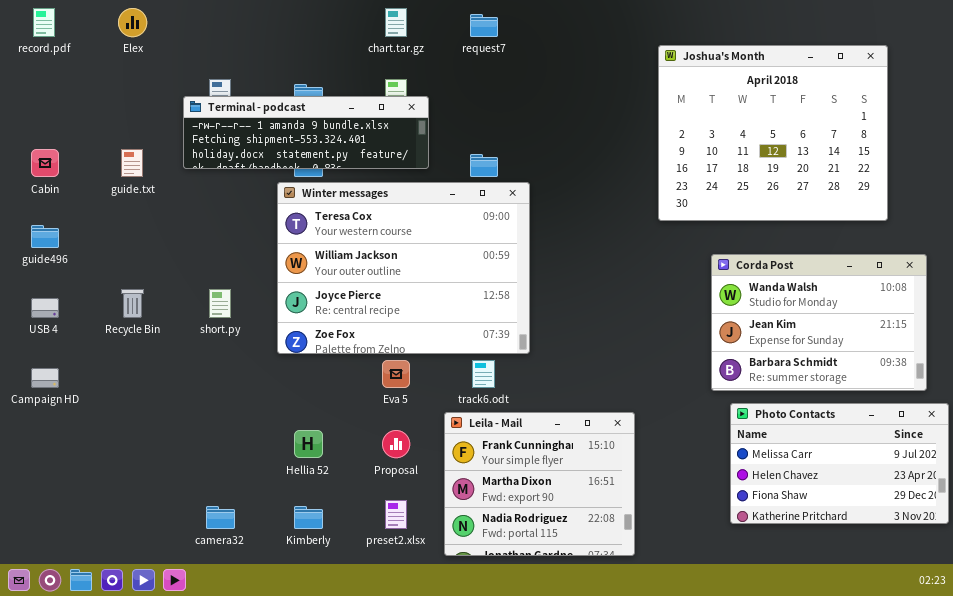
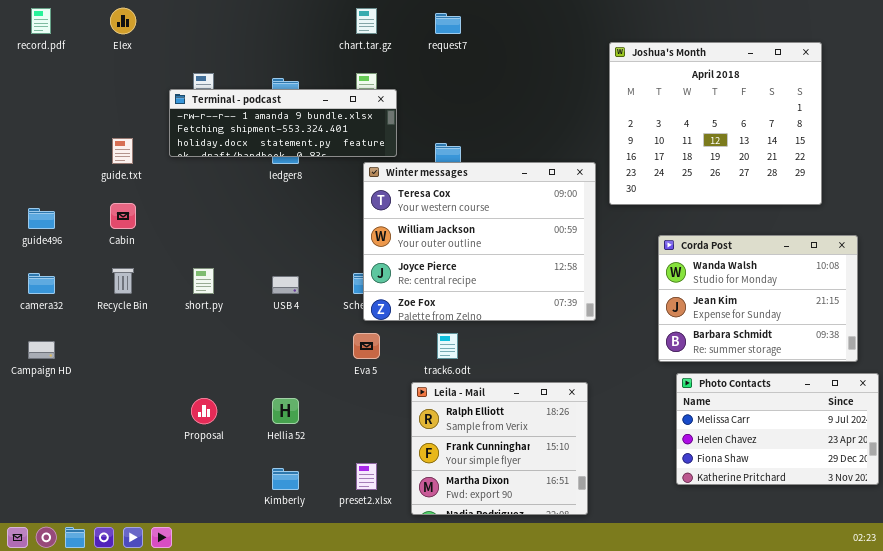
Cabin: [31,149,59,177] -> [110,203,136,229], moved
Winter messages: [277,182,530,354] -> [363,162,596,321], moved
USB 4: [31,298,59,318] -> [272,276,299,294], moved
Leila - Mail: [444,412,635,556] -> [411,382,588,515], scrolled up 1 row
Proposal: [382,430,410,458] -> [191,398,217,424], moved
camera32: [206,506,235,529] -> [28,273,55,294], moved

